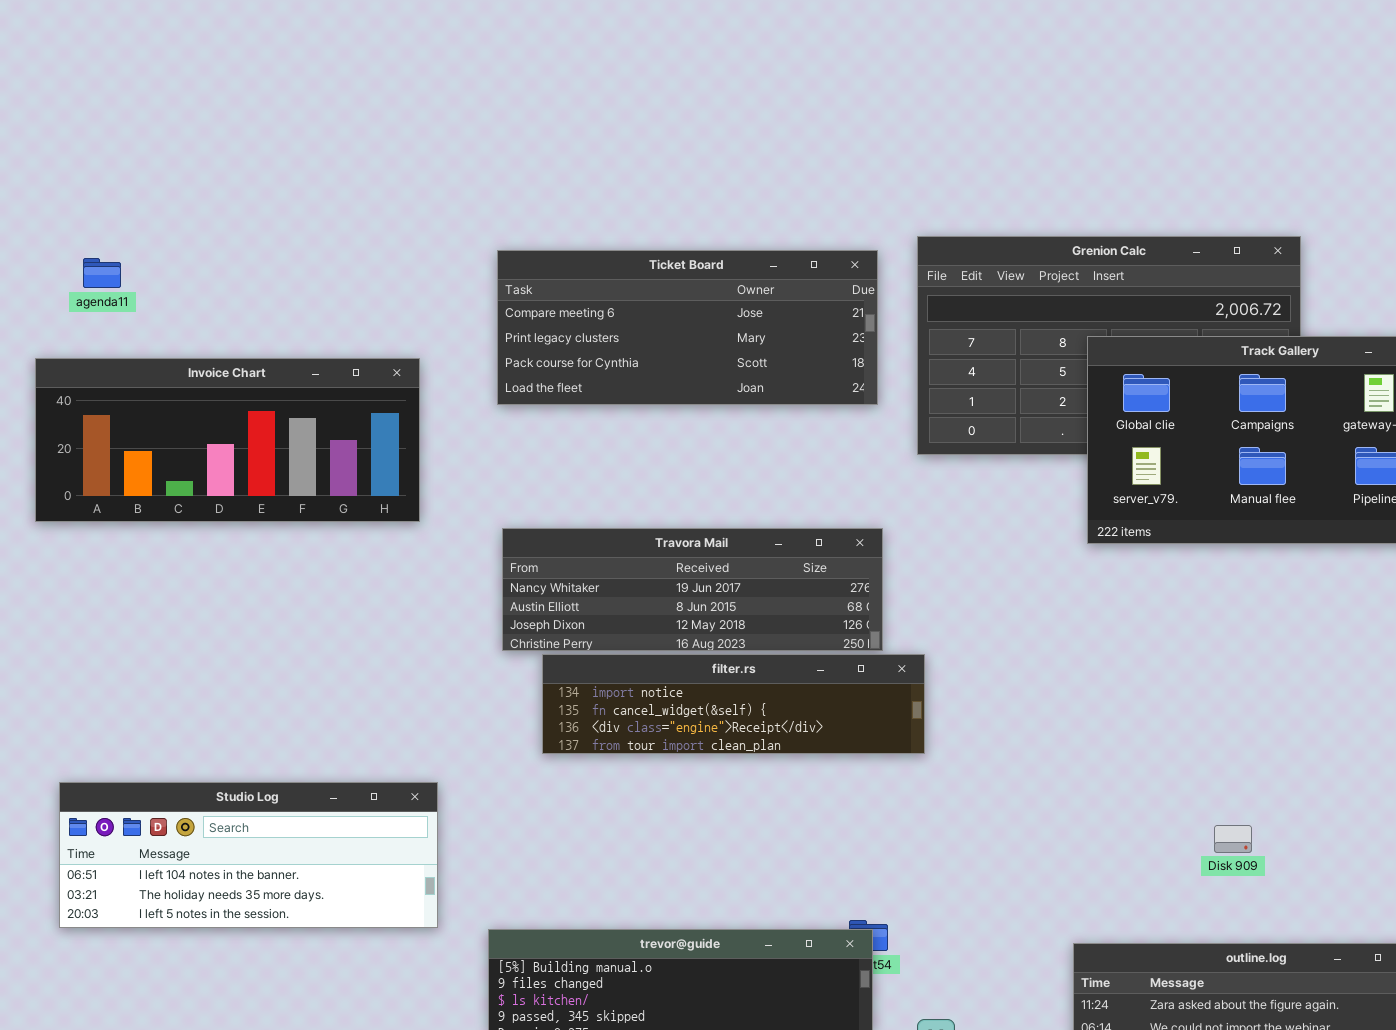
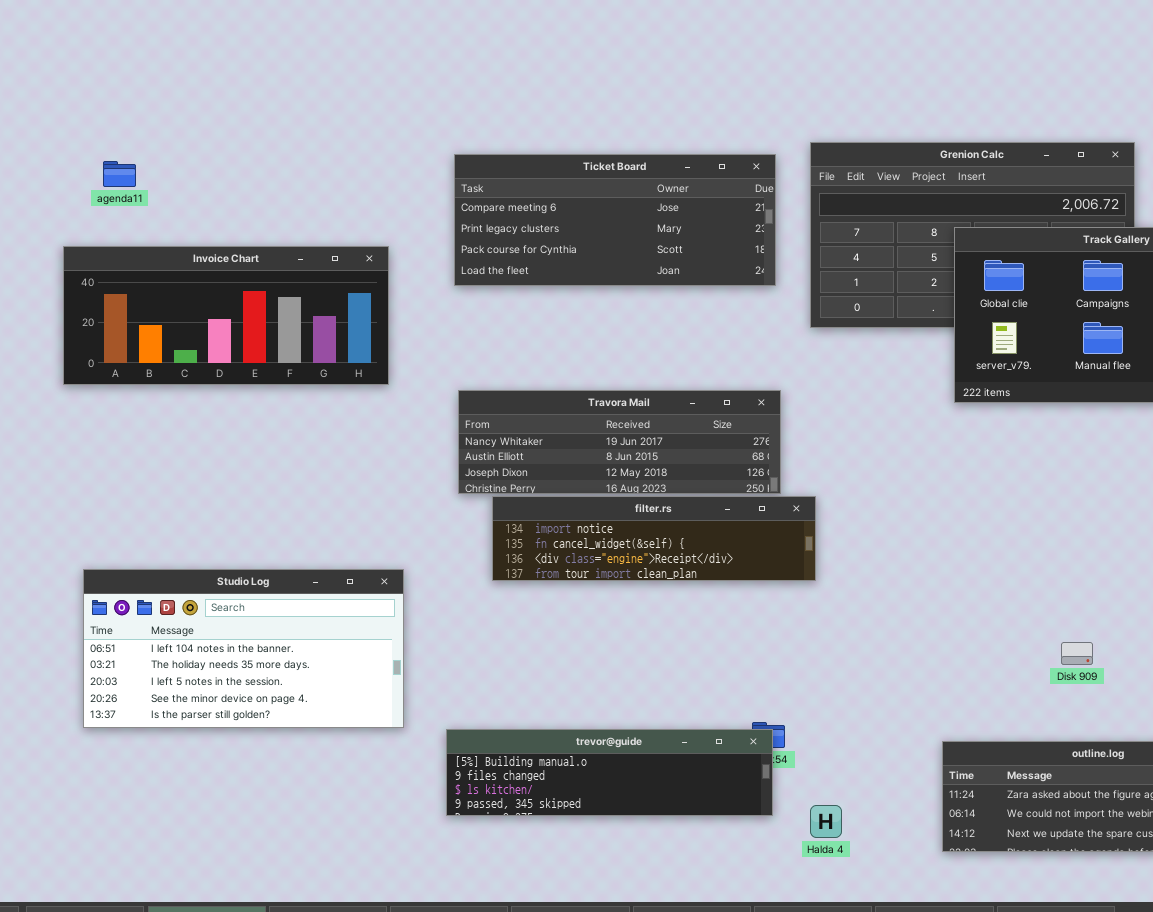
Studio Log: [59,782,438,928] -> [83,569,404,728], resized

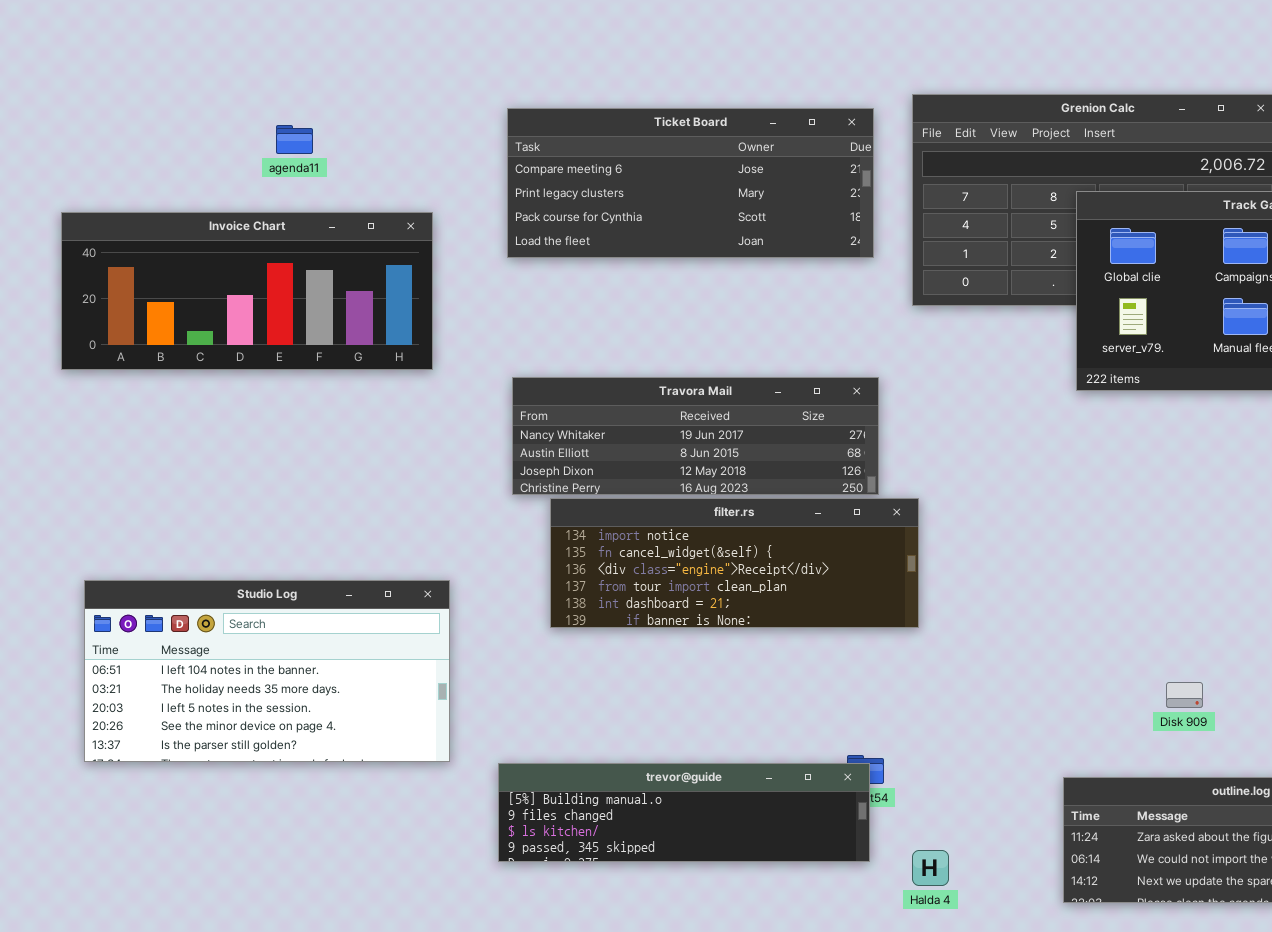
agenda11: [103,161,136,187] -> [276,125,313,154], moved
filter.rs: [492,496,816,581] -> [550,498,919,628], resized
Disk 909: [1061,642,1093,665] -> [1166,682,1203,708], moved

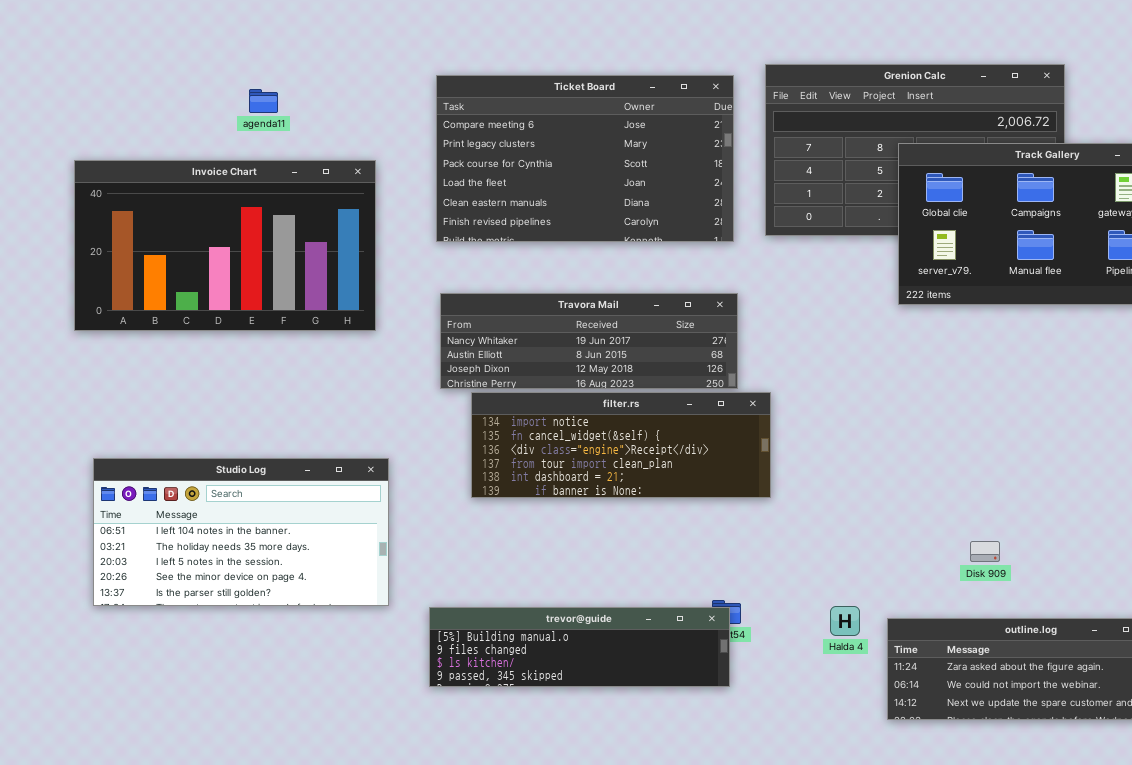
Ticket Board: [507,108,874,258] -> [436,75,734,242], resized
Invoice Chart: [61,212,433,370] -> [74,160,376,331], resized
Halda 4: [912,850,949,886] -> [830,606,860,636], moved

